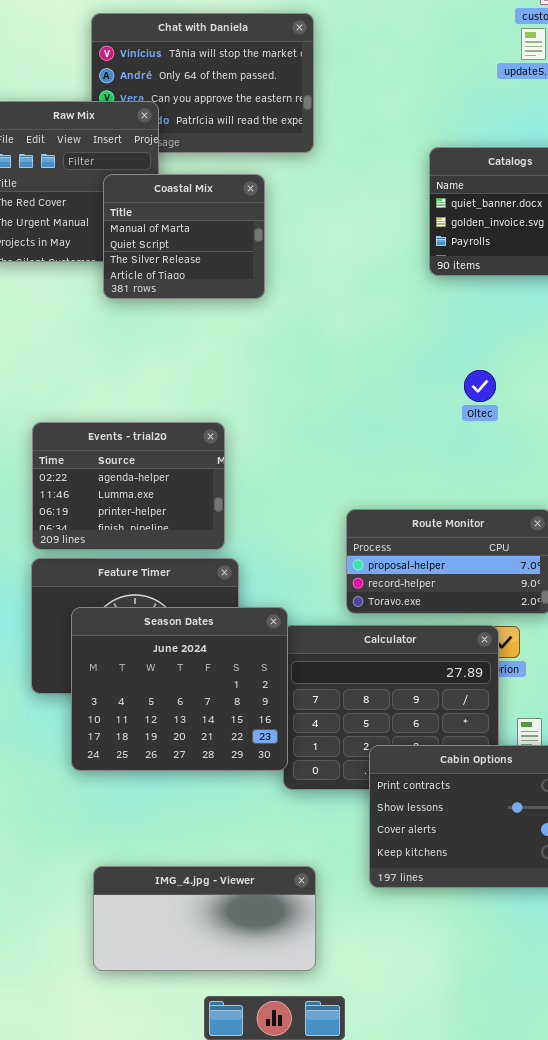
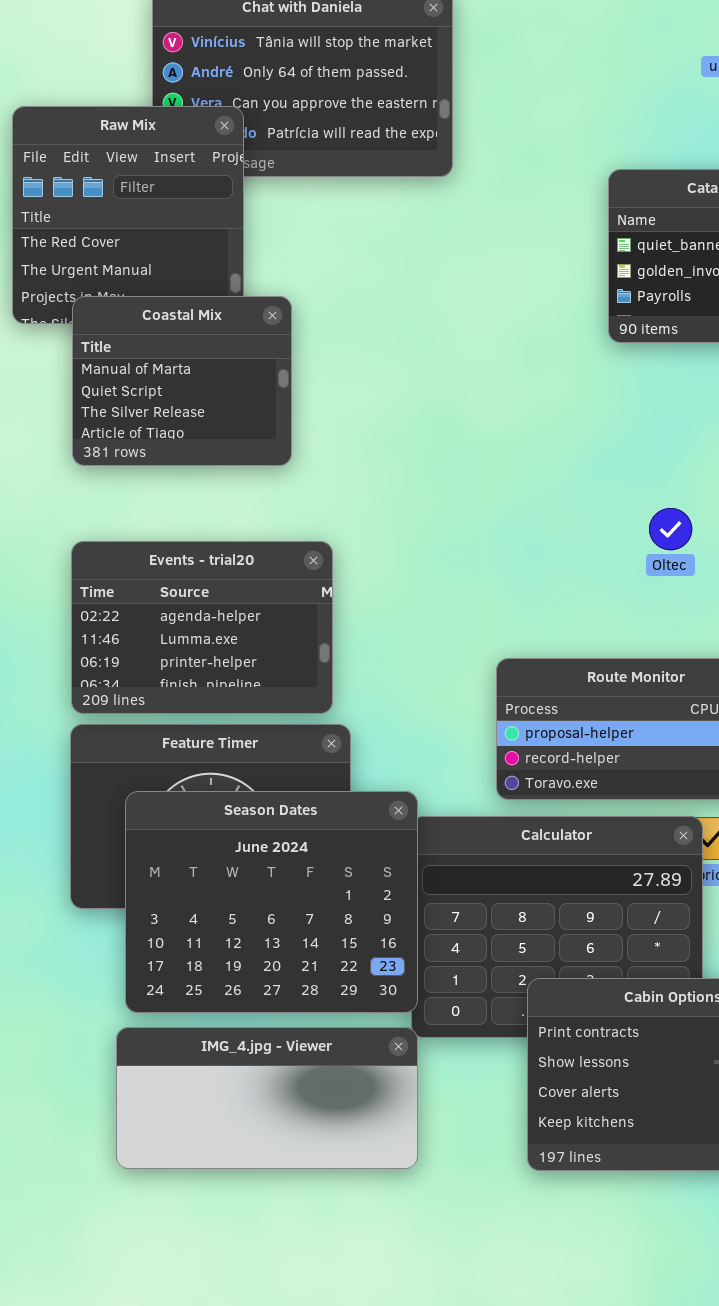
Coastal Mix: [103,174,265,299] -> [72,296,292,466], moved
Oltec: [464,370,496,402] -> [649,508,692,550], moved
IMG_4.jpg - Viewer: [93,866,316,971] -> [116,1027,418,1169], moved

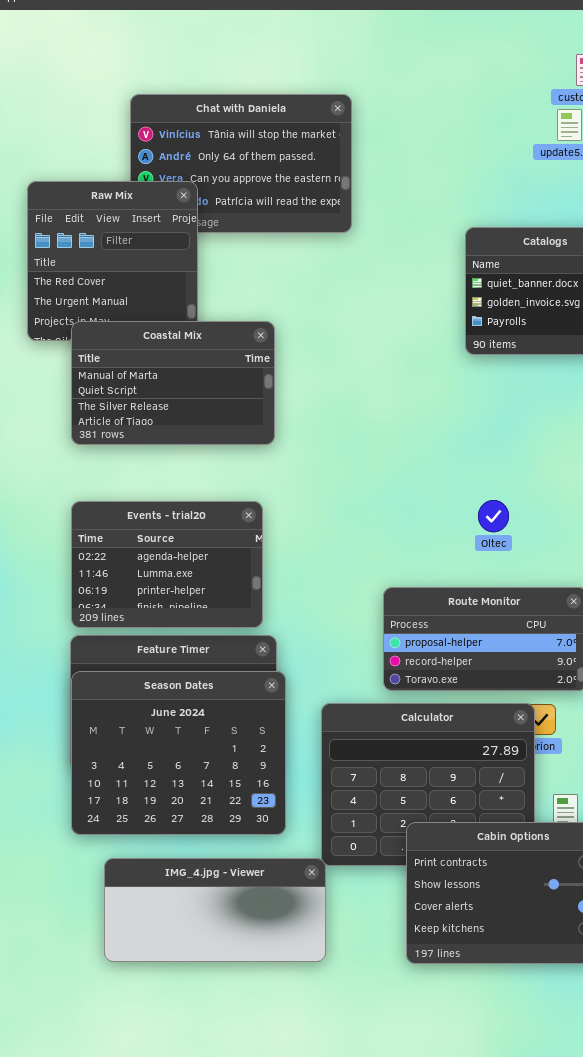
Coastal Mix: [72,296,292,466] -> [71,321,275,445], resized
Oltec: [649,508,692,550] -> [478,500,509,532], moved
Season Dates: [125,791,418,1013] -> [71,671,286,835], moved

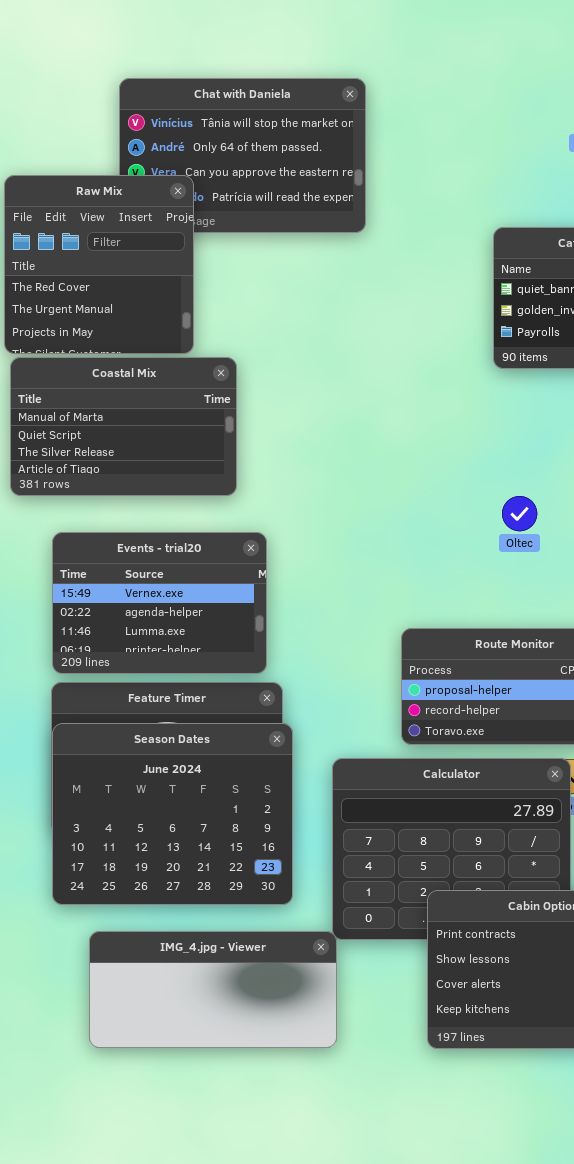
Coastal Mix: [71,321,275,445] -> [10,357,237,496], moved
Oltec: [478,500,509,532] -> [502,496,537,531], moved
Events - trial20: [71,501,263,628] -> [52,532,267,674], scrolled up 1 row

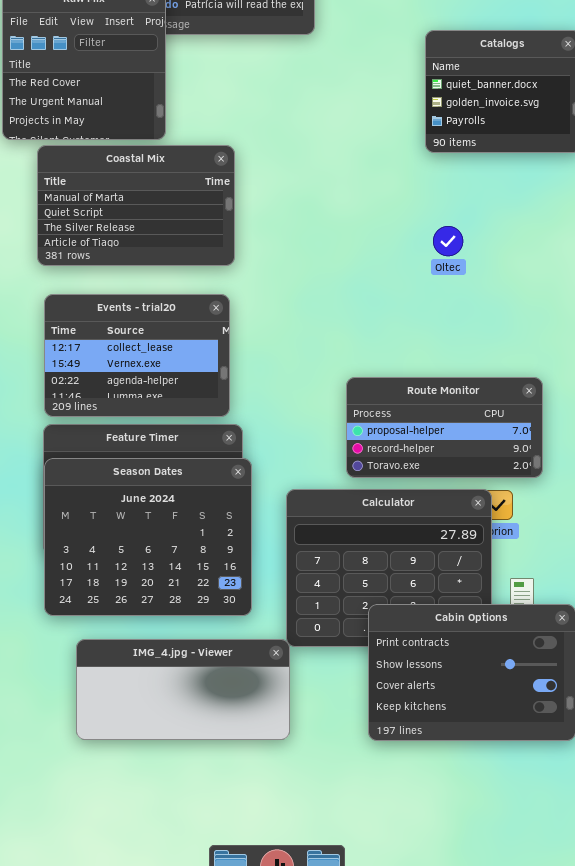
Coastal Mix: [10,357,237,496] -> [37,145,235,266], moved
Oltec: [502,496,537,531] -> [433,226,463,256], moved
Events - trial20: [52,532,267,674] -> [44,294,230,417], scrolled up 1 row

